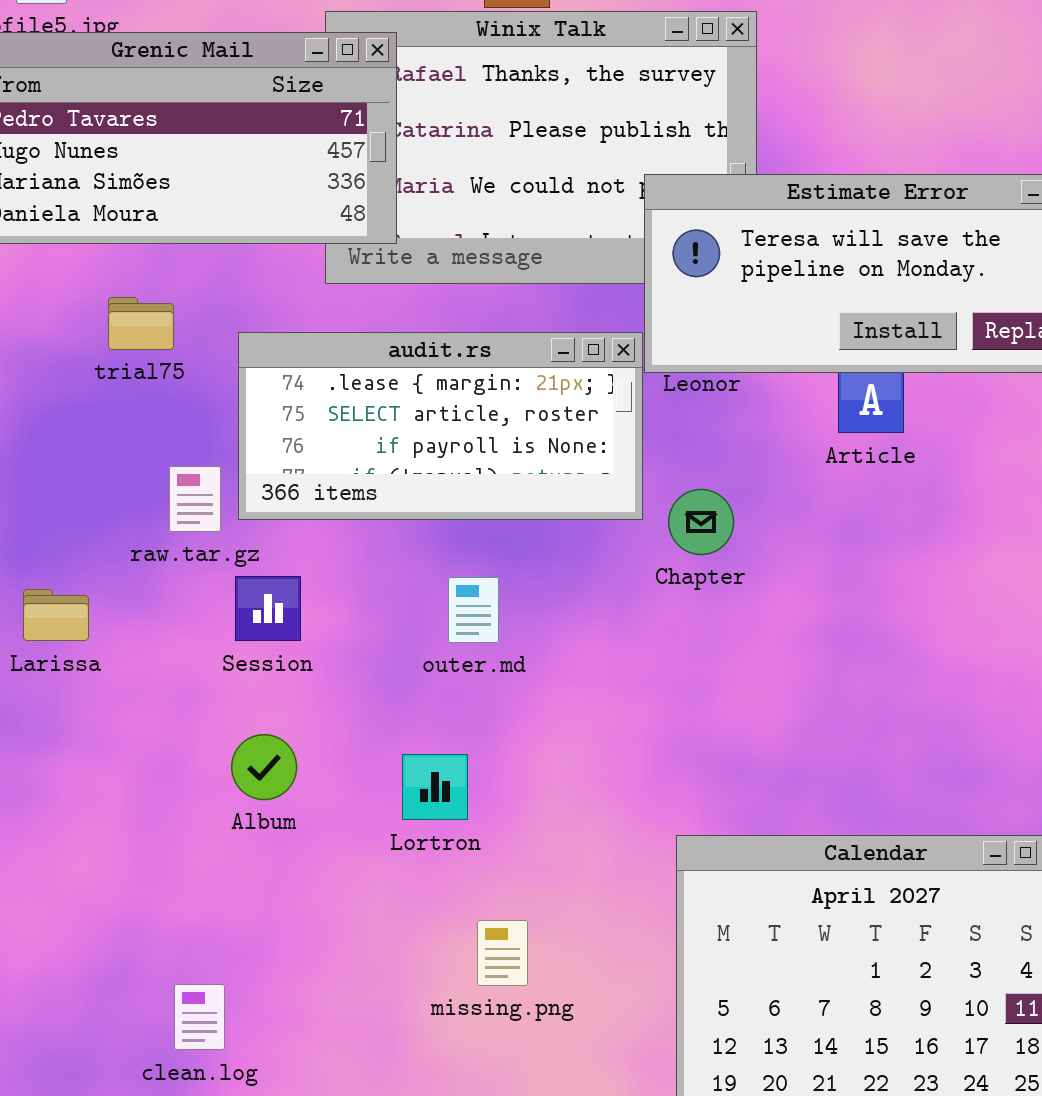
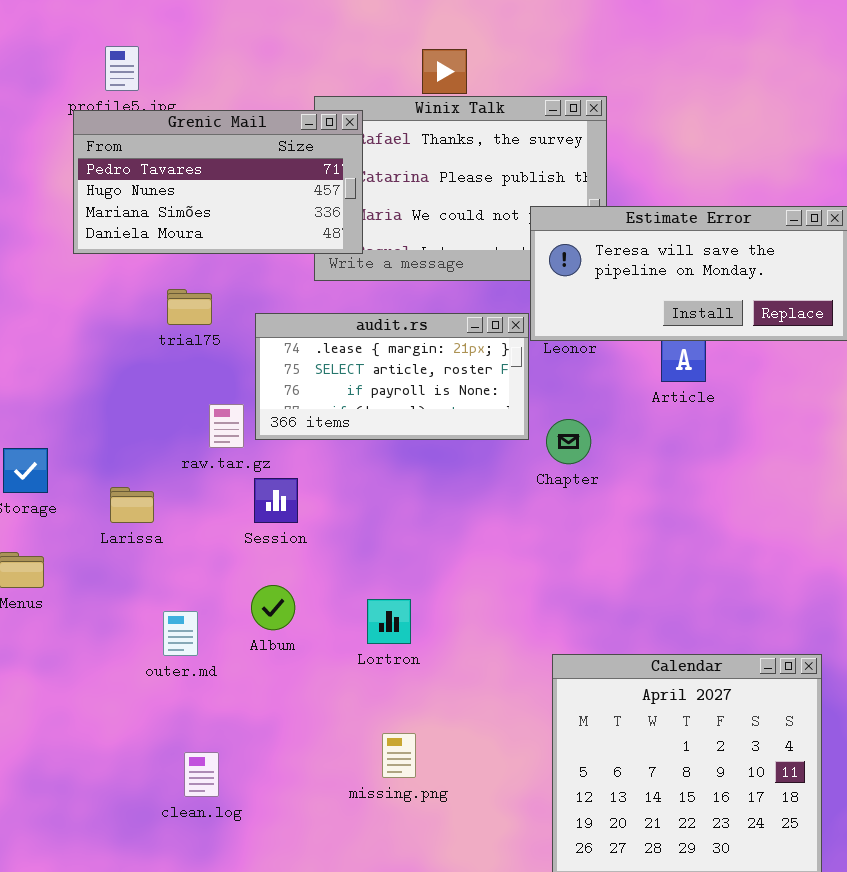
outer.md: [448,577,499,643] -> [163,611,198,656], moved
missing.png: [477,920,528,986] -> [382,733,416,778], moved
clean.log: [174,984,225,1050] -> [184,752,219,797], moved

